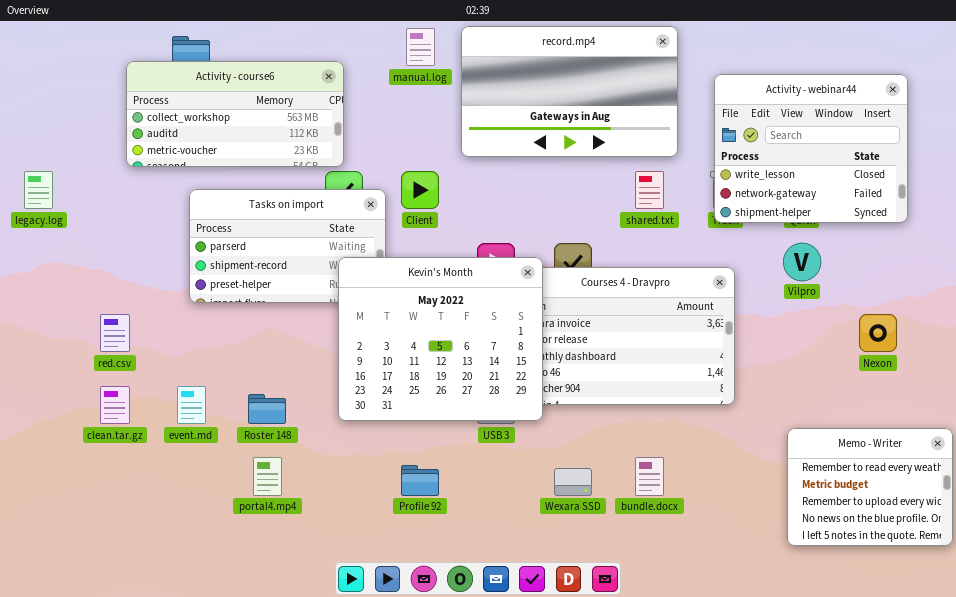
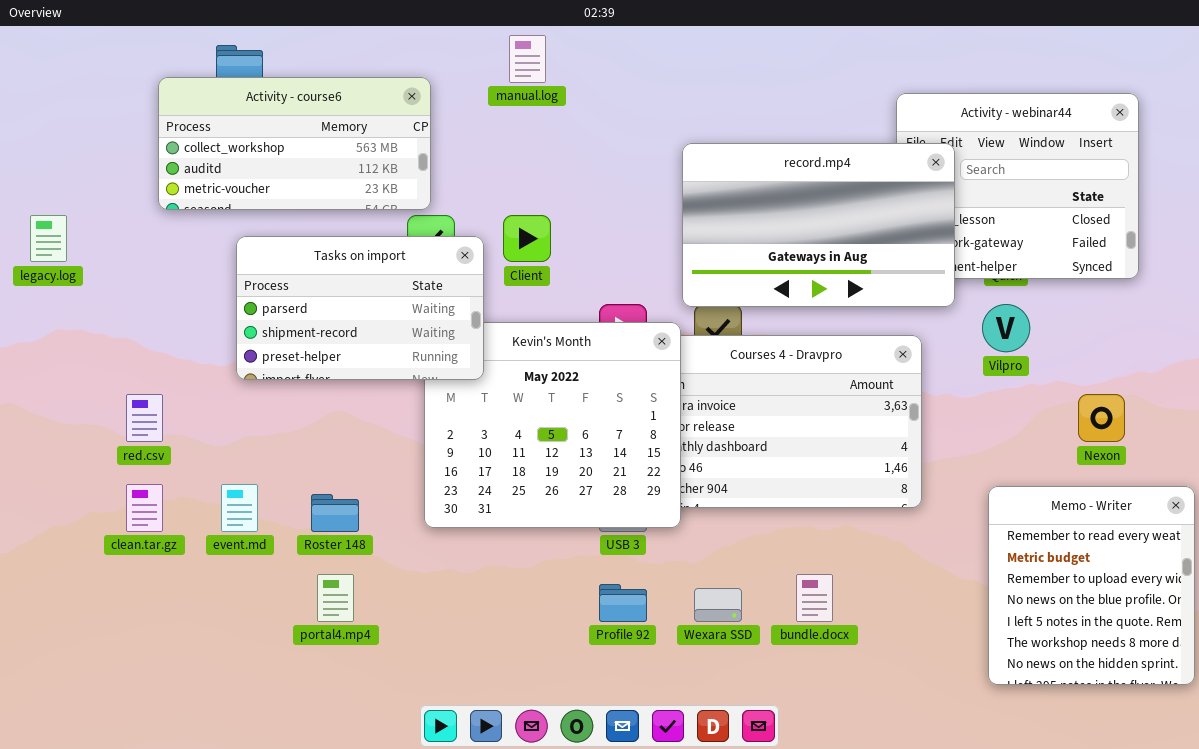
record.mp4: [461,26,678,157] -> [682,143,955,307], moved
Tasks on import: [189,189,386,303] -> [236,236,484,380], raised
Memo - Writer: [787,428,953,546] -> [988,486,1195,685], resized
Profile 92: [401,465,439,496] -> [599,584,647,622], moved

